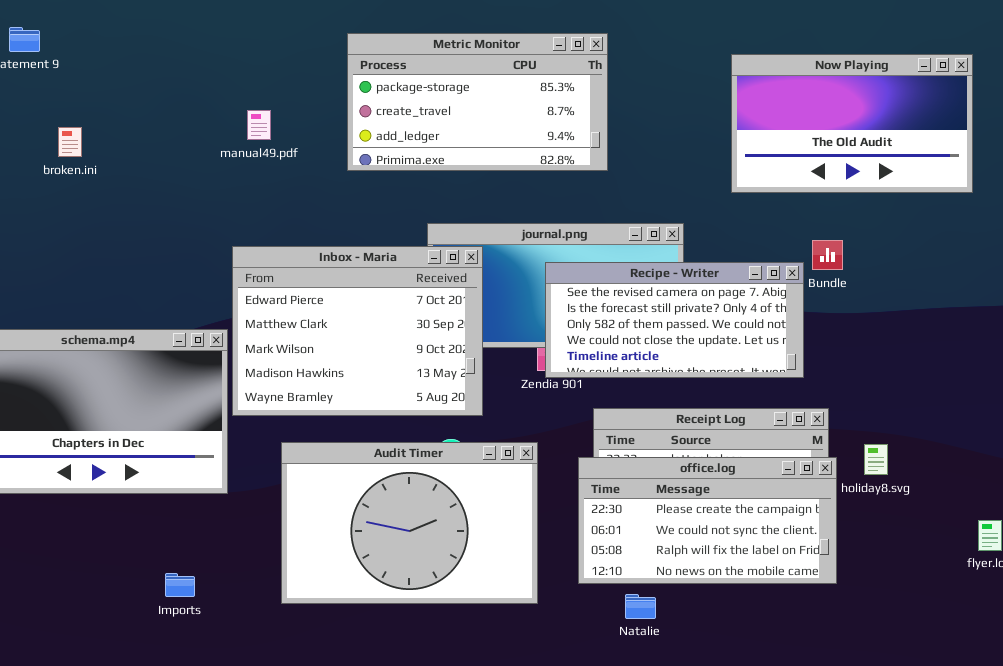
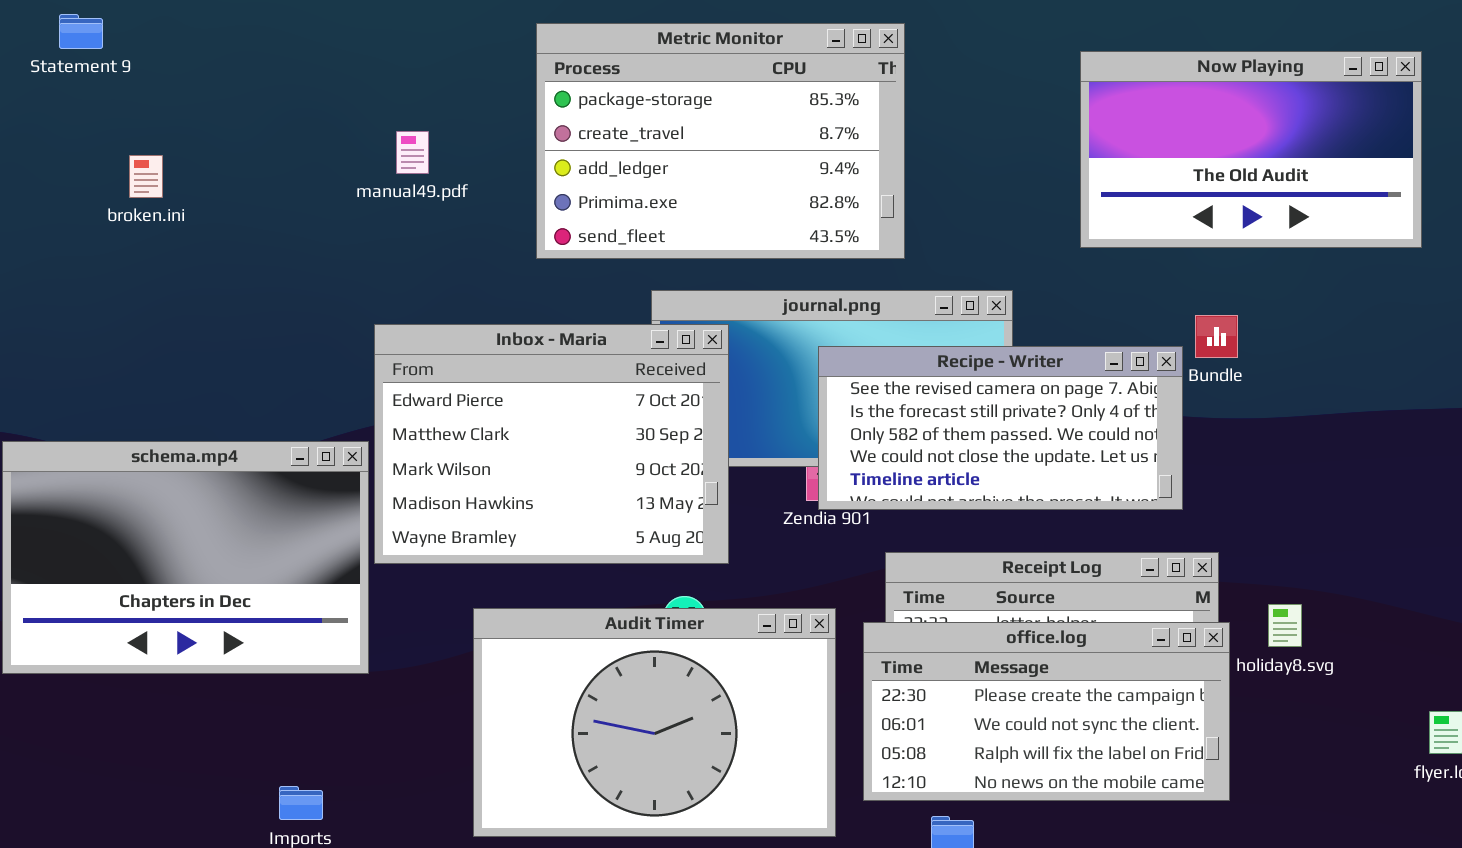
Metric Monitor: [347,33,608,171] -> [536,23,905,259], resized
Audit Timer: [281,442,538,604] -> [473,608,836,837], moved

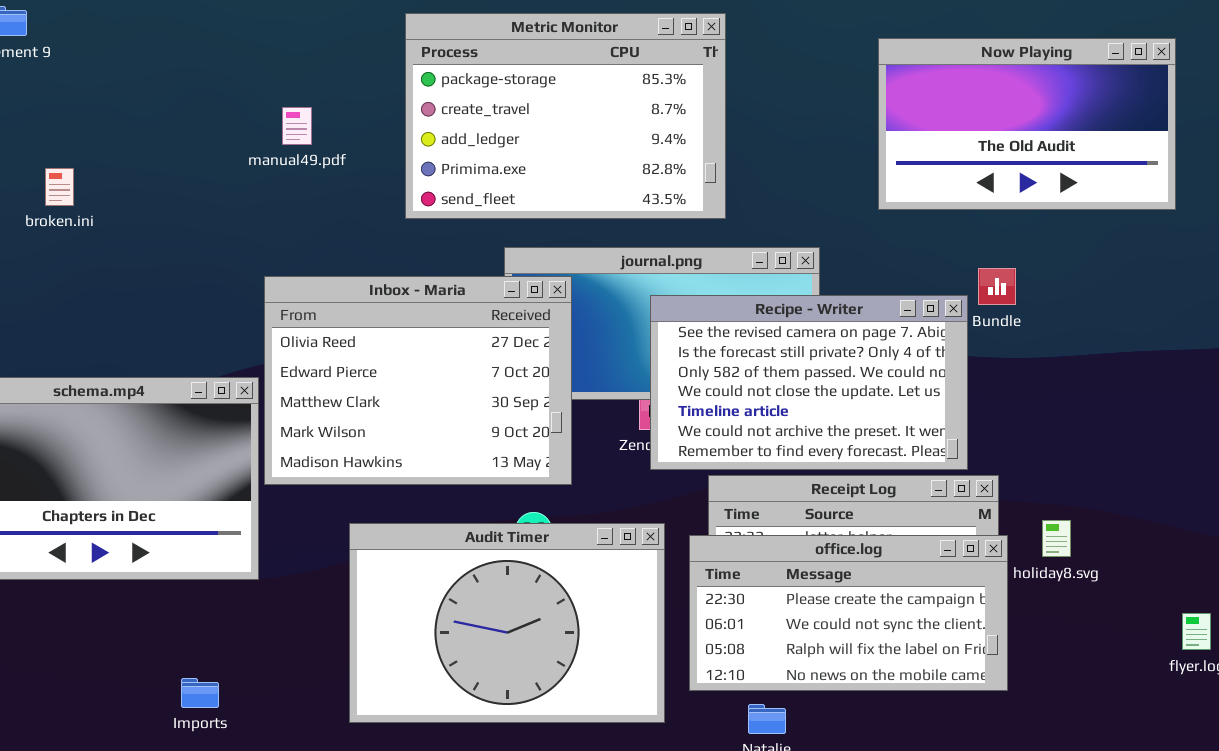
broken.ini: [129,155,163,198] -> [45,168,74,206], moved
Inbox - Maria: [374,324,729,564] -> [264,276,572,485], scrolled up 1 row
Recipe - Writer: [818,346,1183,510] -> [650,295,968,470], resized

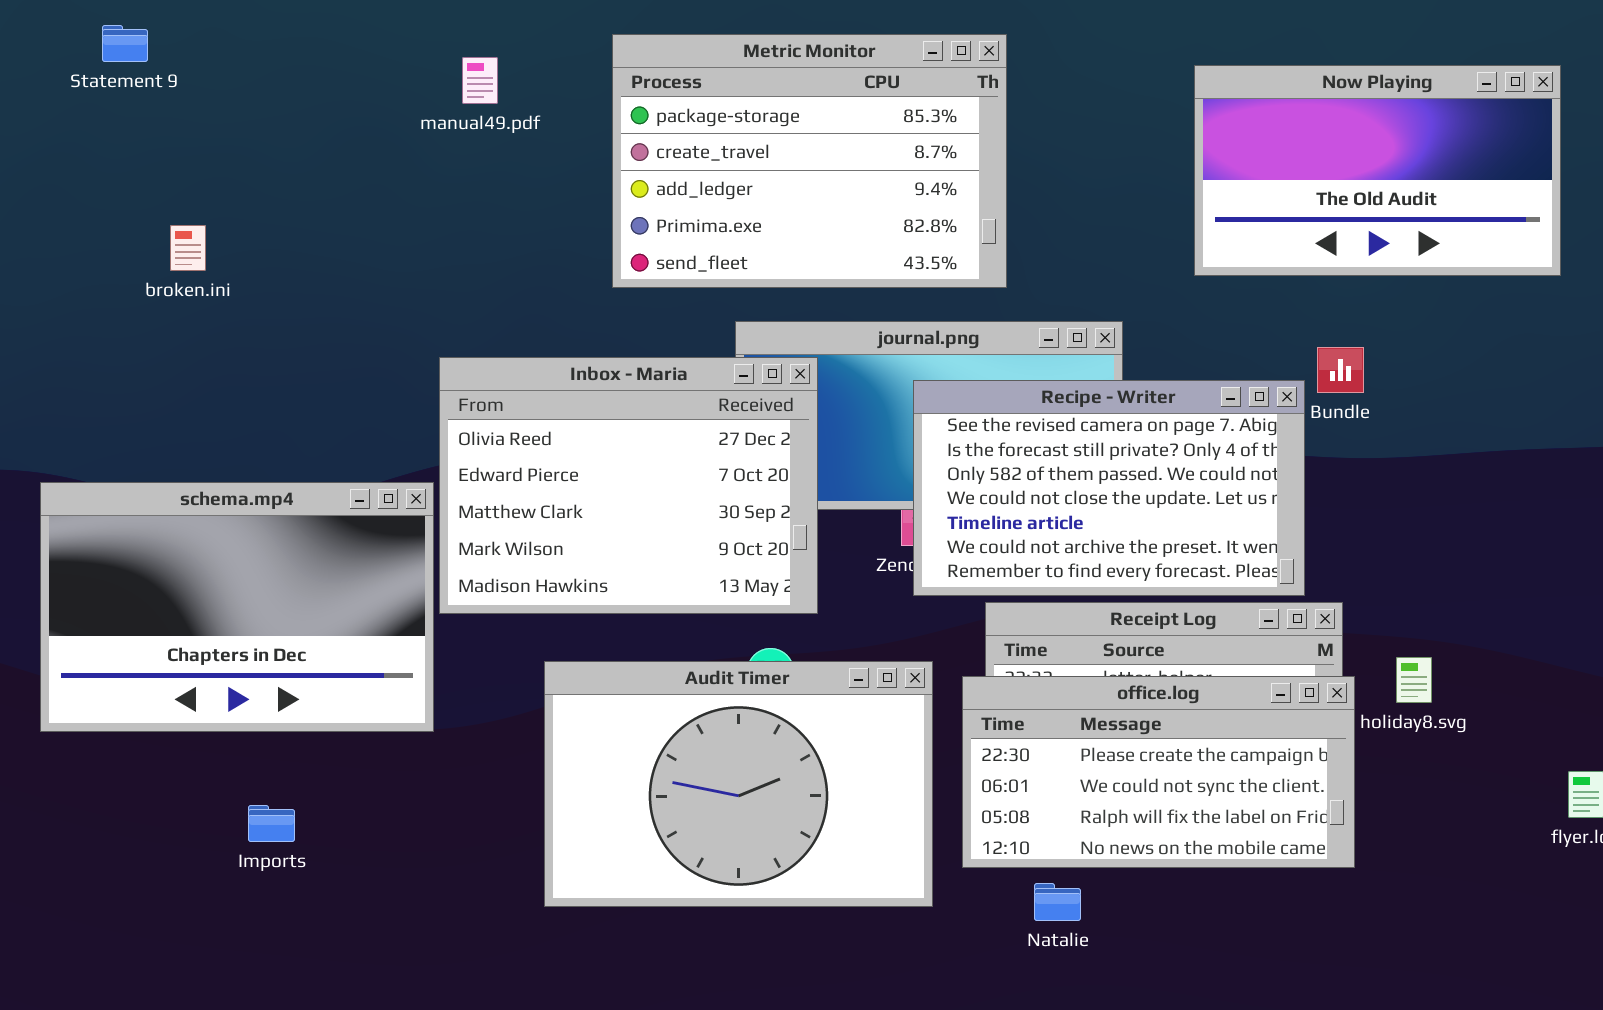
manual49.pdf: [282,107,312,145] -> [462,57,498,104], moved
Imports: [181,678,219,708] -> [248,805,295,842], moved

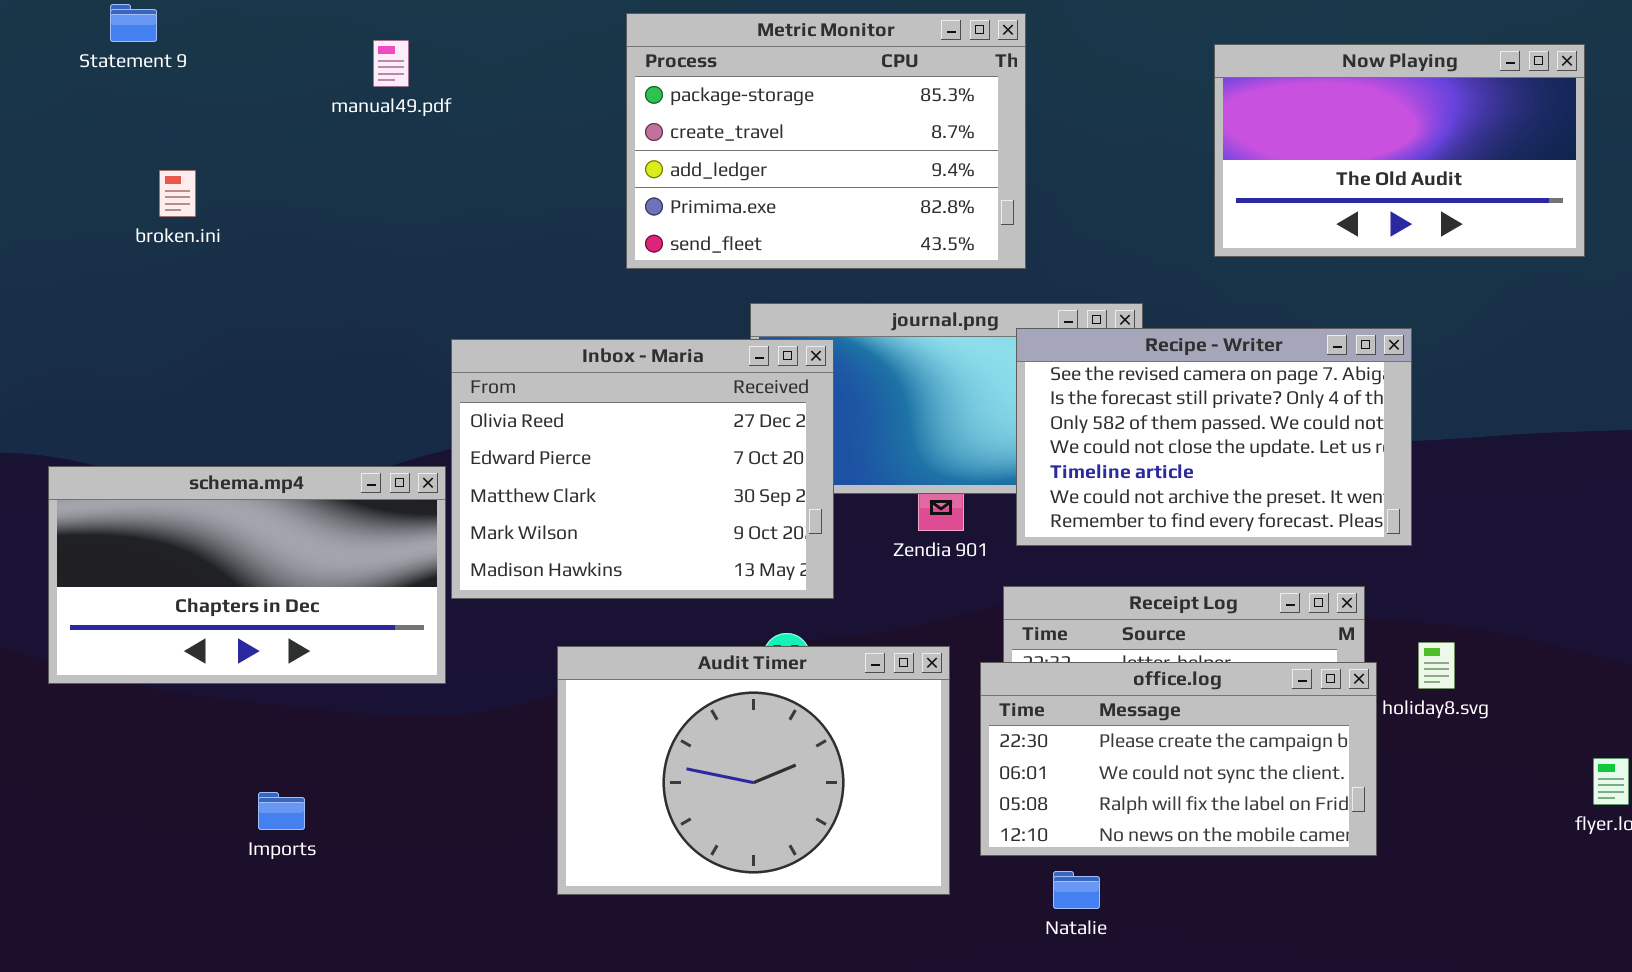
manual49.pdf: [462,57,498,104] -> [373,40,409,87], moved
broken.ini: [170,225,206,271] -> [159,170,196,217], moved
Recipe - Writer: [913,380,1305,596] -> [1016,328,1412,546], moved
schema.mp4: [40,482,434,732] -> [48,466,446,684], resized

